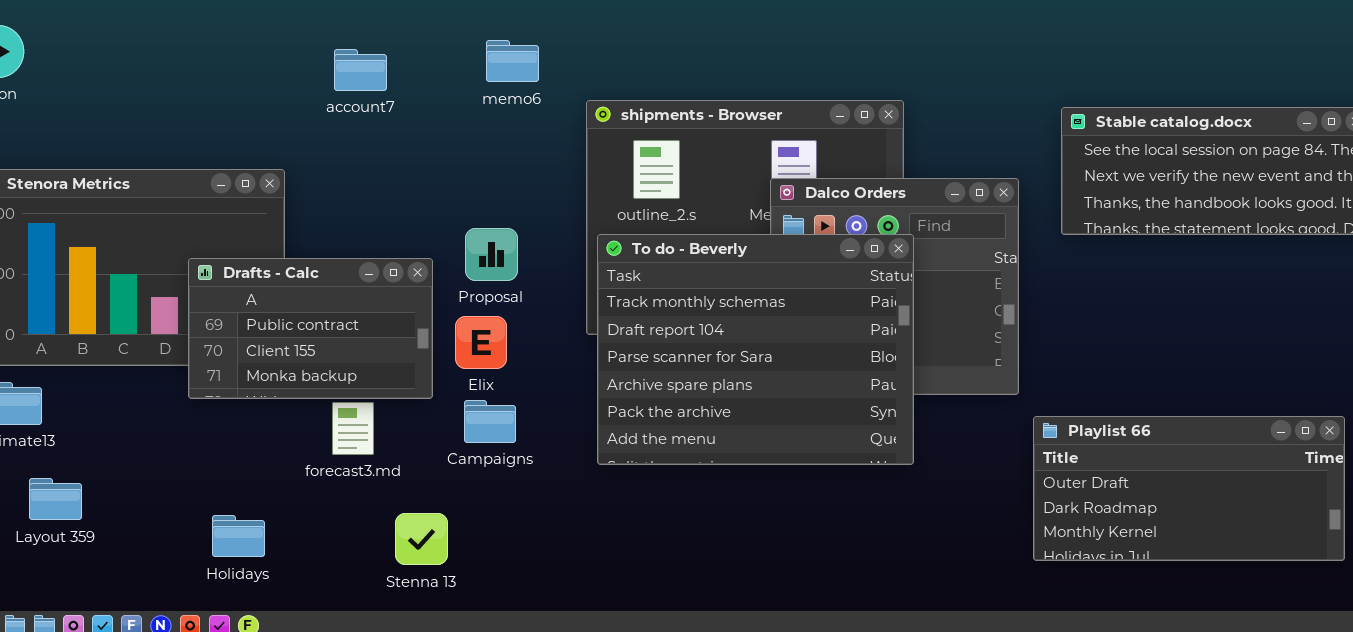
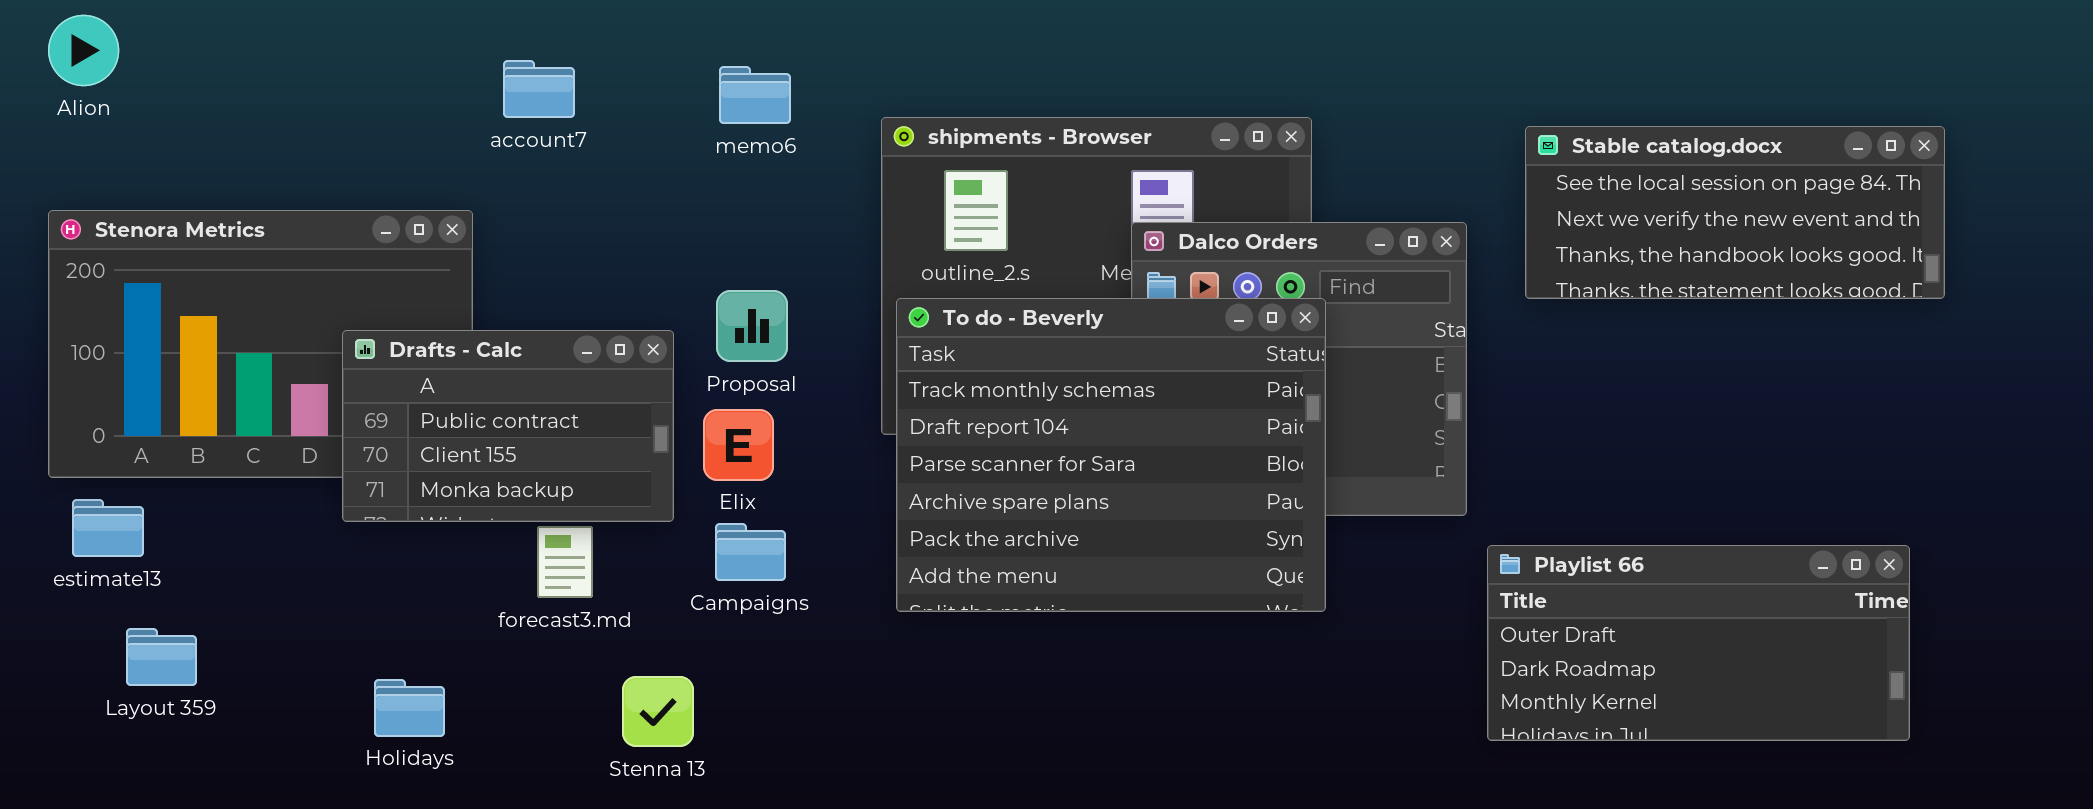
memo6: [486,40,539,82] -> [719,66,791,124], moved
account7: [334,49,387,91] -> [503,60,575,118], moved

